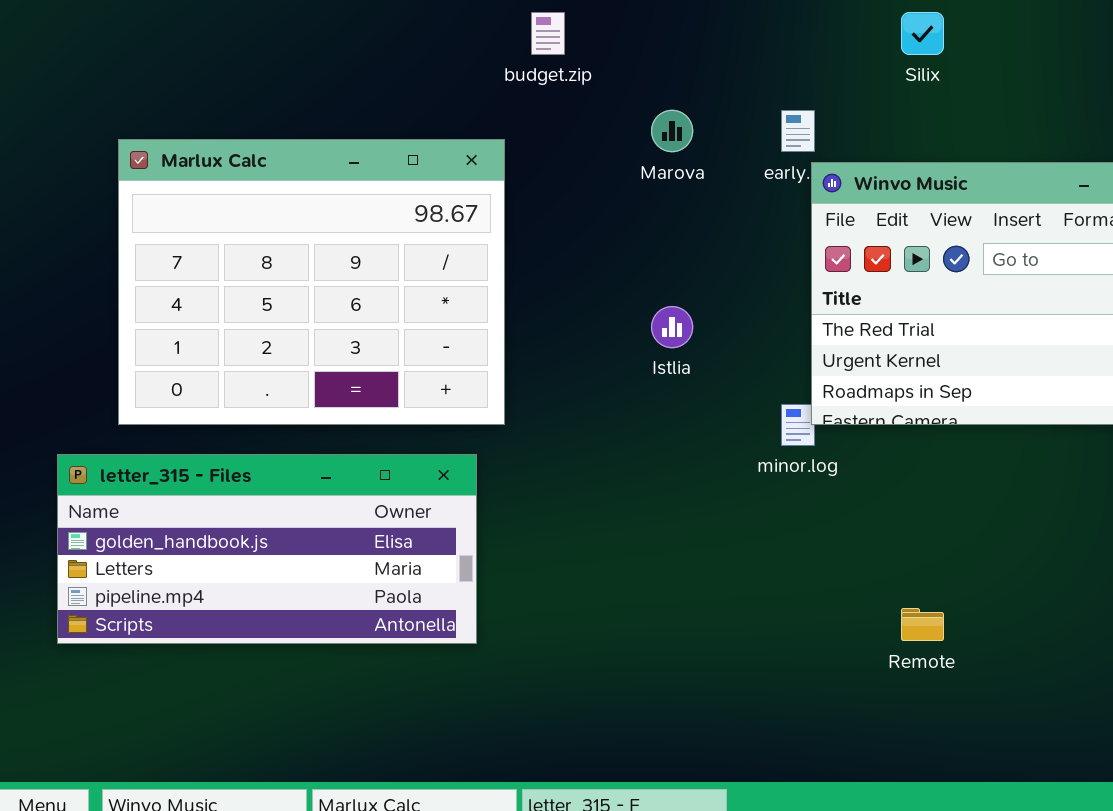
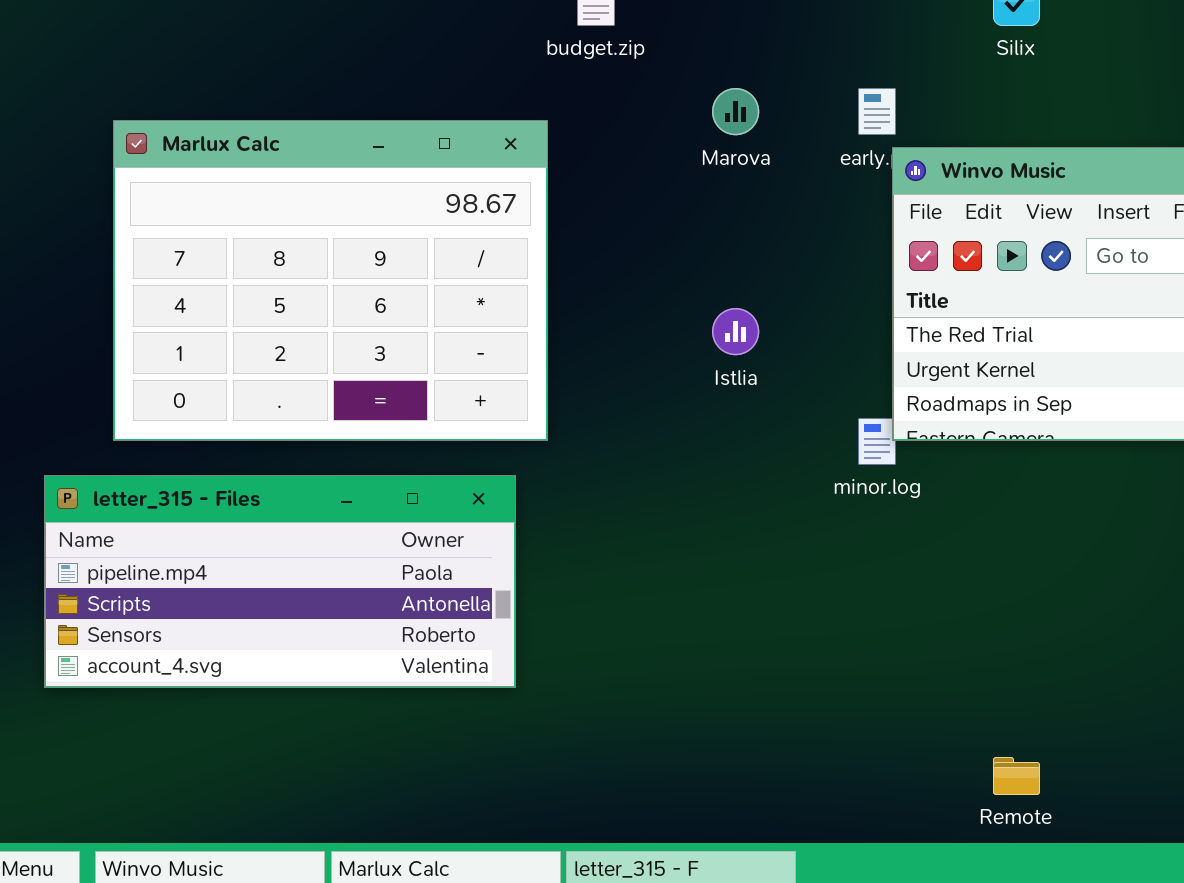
letter_315 - Files: [57,454,477,644] -> [44,475,516,688], scrolled down 2 rows
Remote: [901,608,944,641] -> [993,757,1040,795], moved

